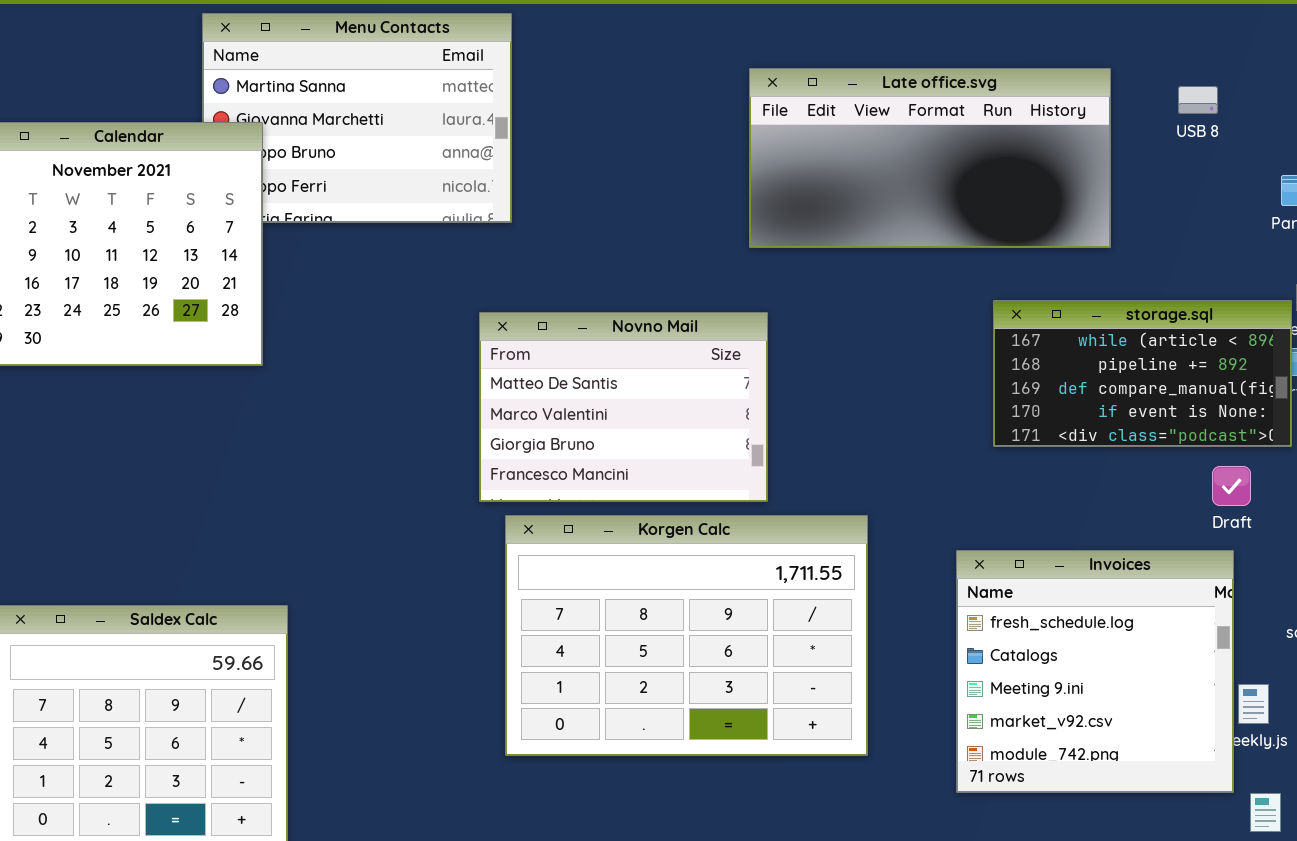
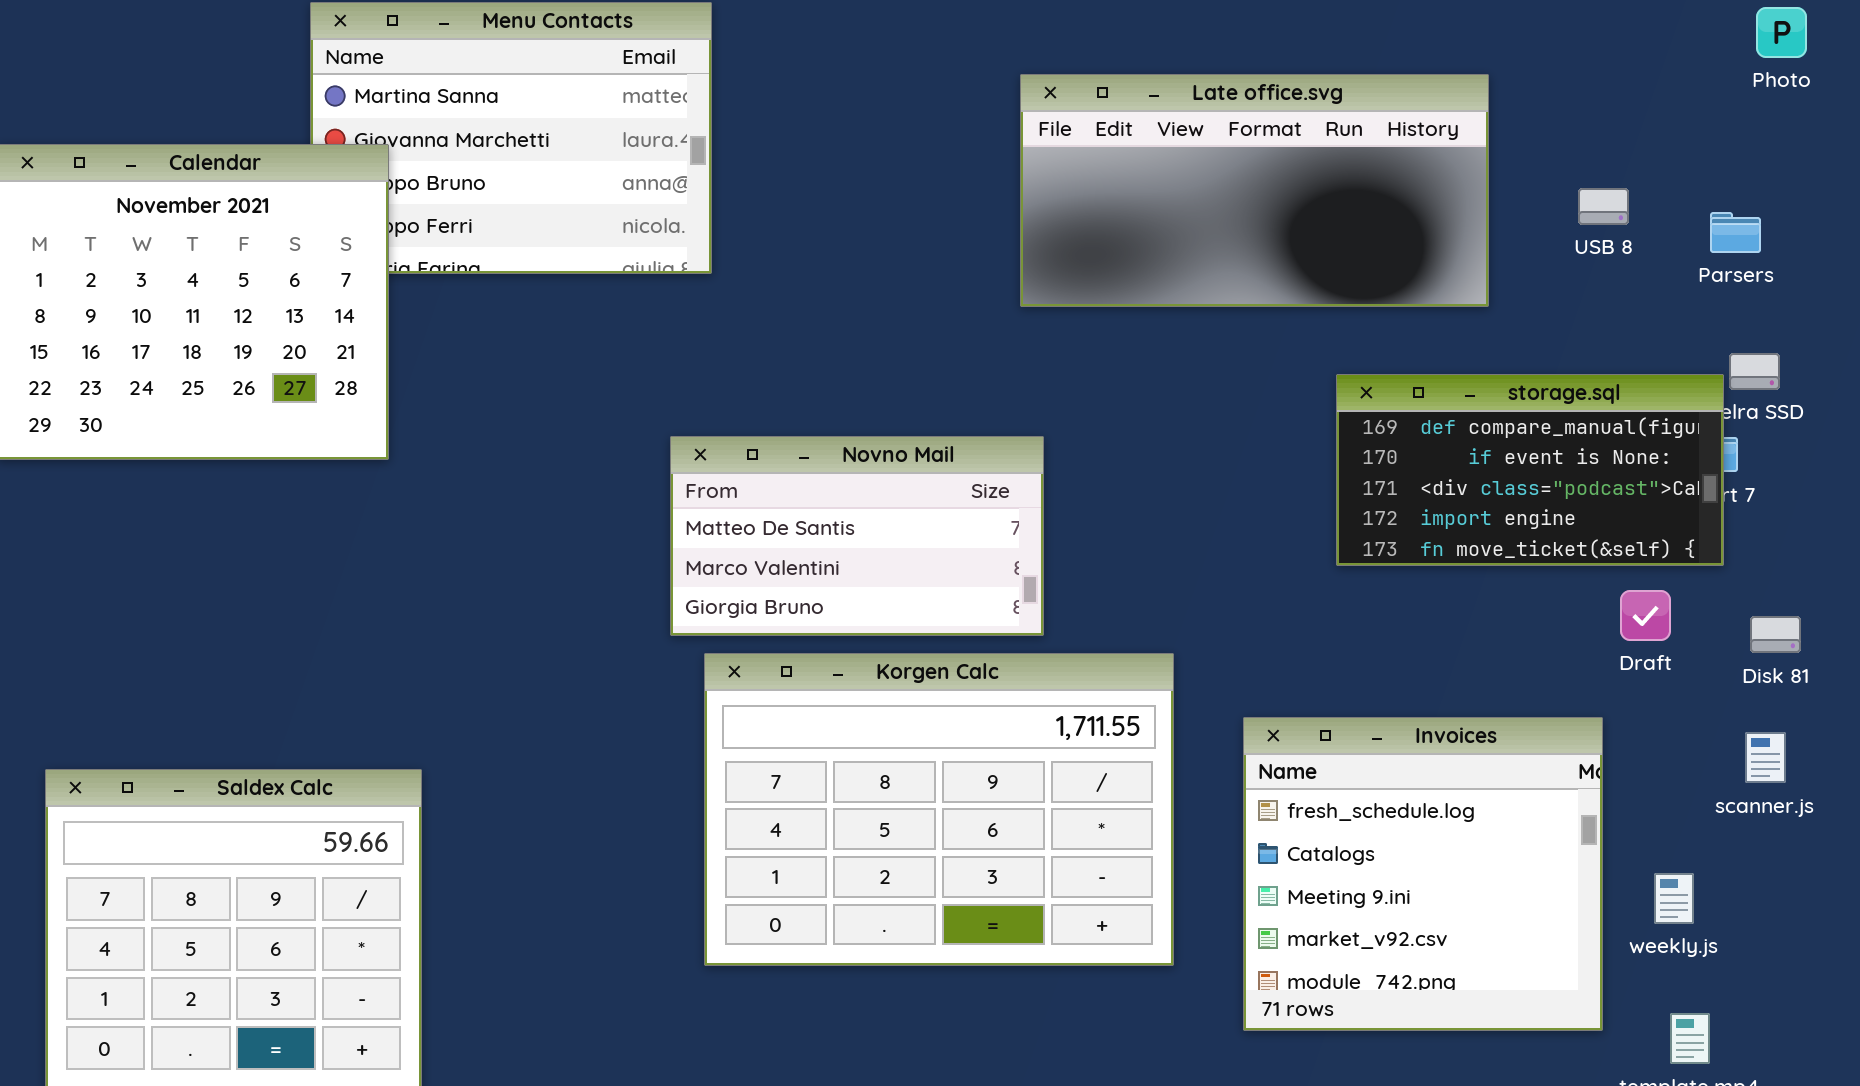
USB 8: [1178,86,1218,114] -> [1578,188,1629,225], moved
storage.sql: [993,300,1292,447] -> [1336,374,1724,566], scrolled down 2 rows
Novno Mail: [479,312,768,502] -> [670,436,1044,636], resized
Invoices: [956,550,1234,793] -> [1243,717,1603,1031], moved

